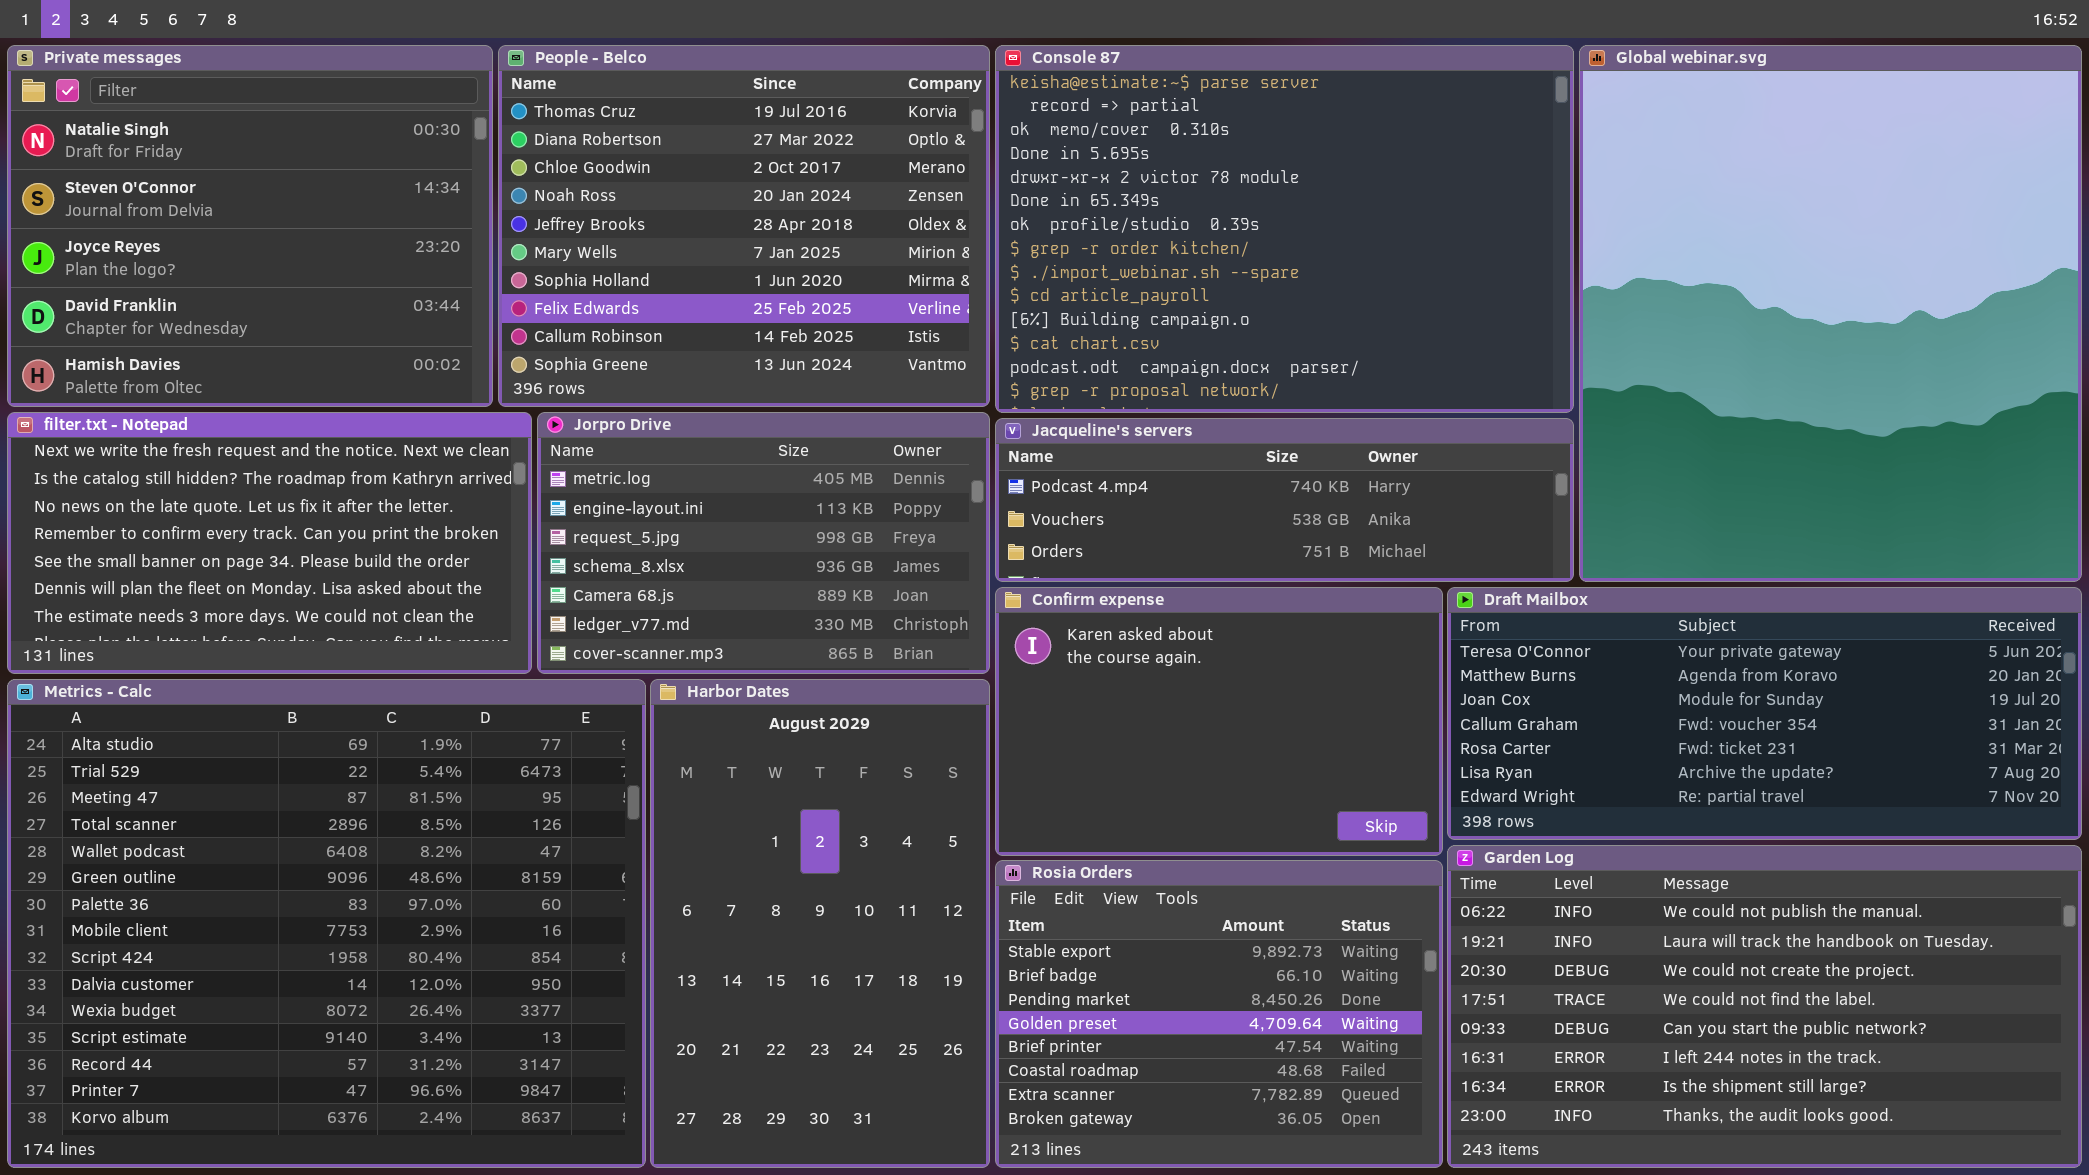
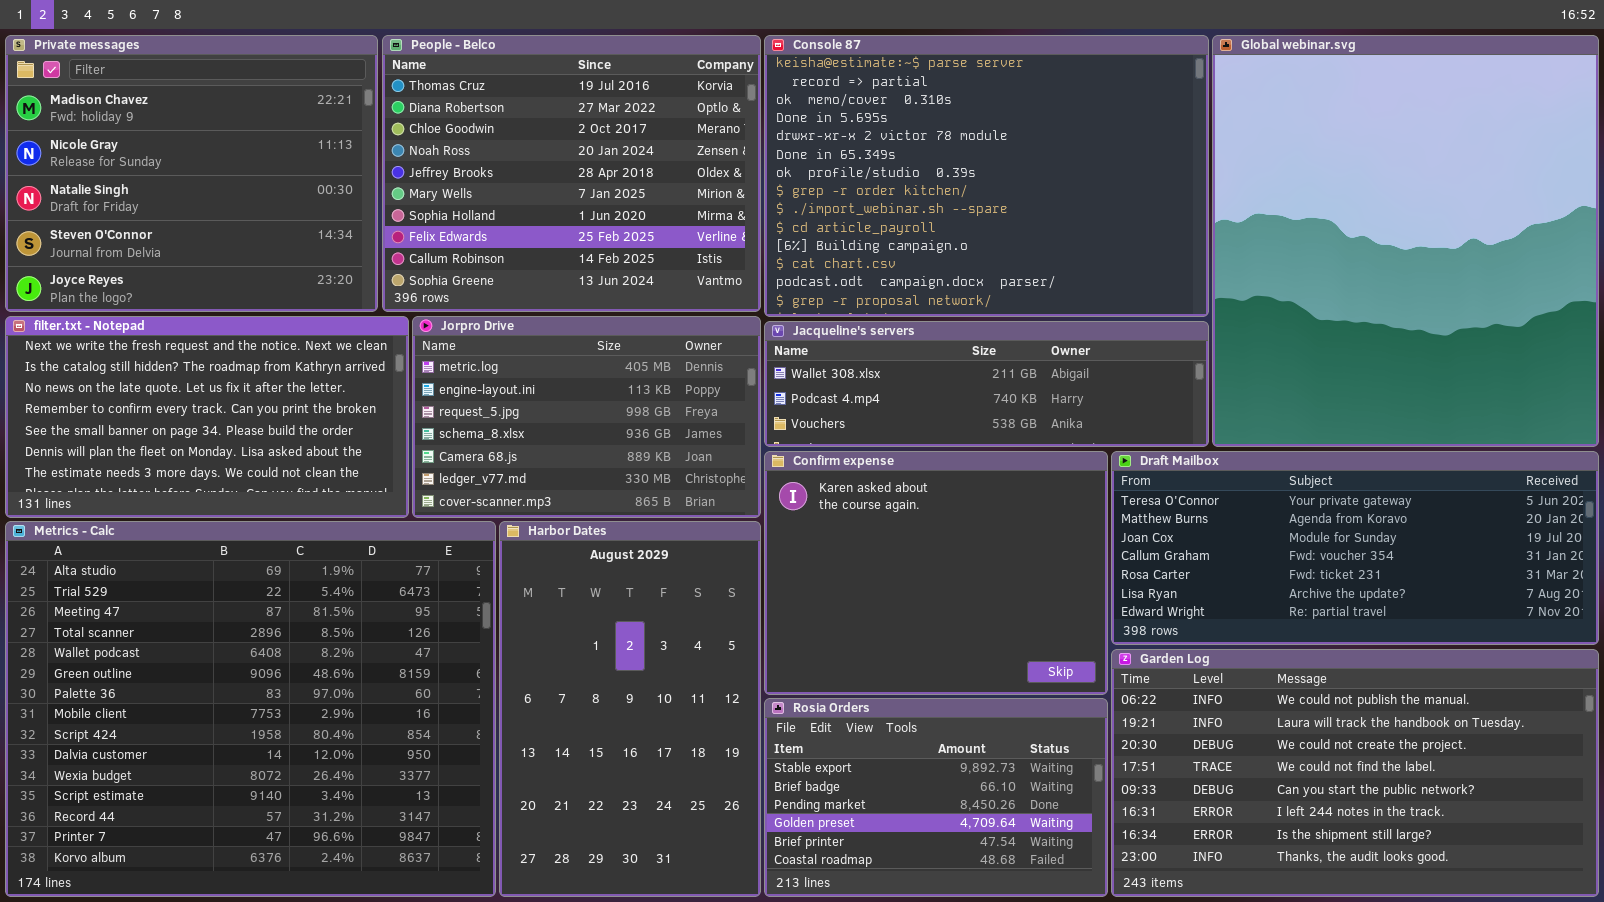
Private messages: [7,45,493,407] -> [5,35,378,312], scrolled up 2 rows
Jacqueline's servers: [995,418,1574,582] -> [764,321,1209,447], scrolled up 1 row
Confirm expense: [995,587,1443,856] -> [764,451,1108,695], resized
Rosia Orders: [995,860,1443,1168] -> [764,698,1108,897], resized

